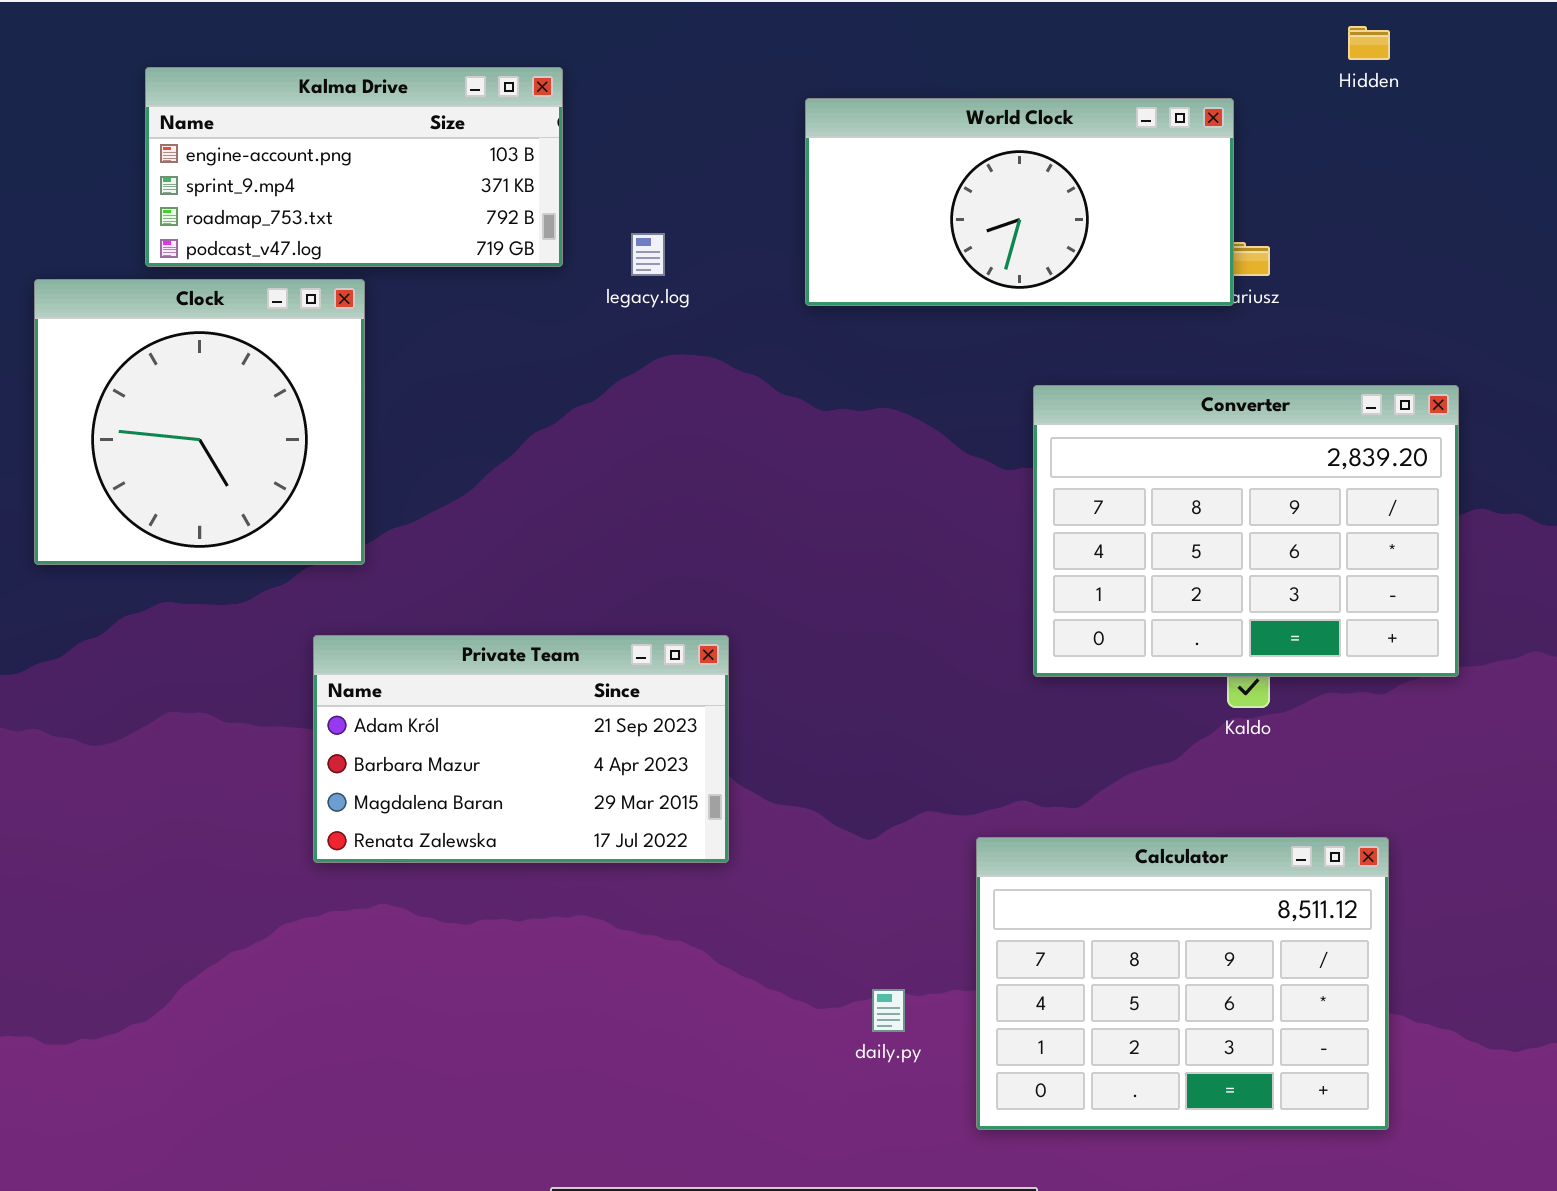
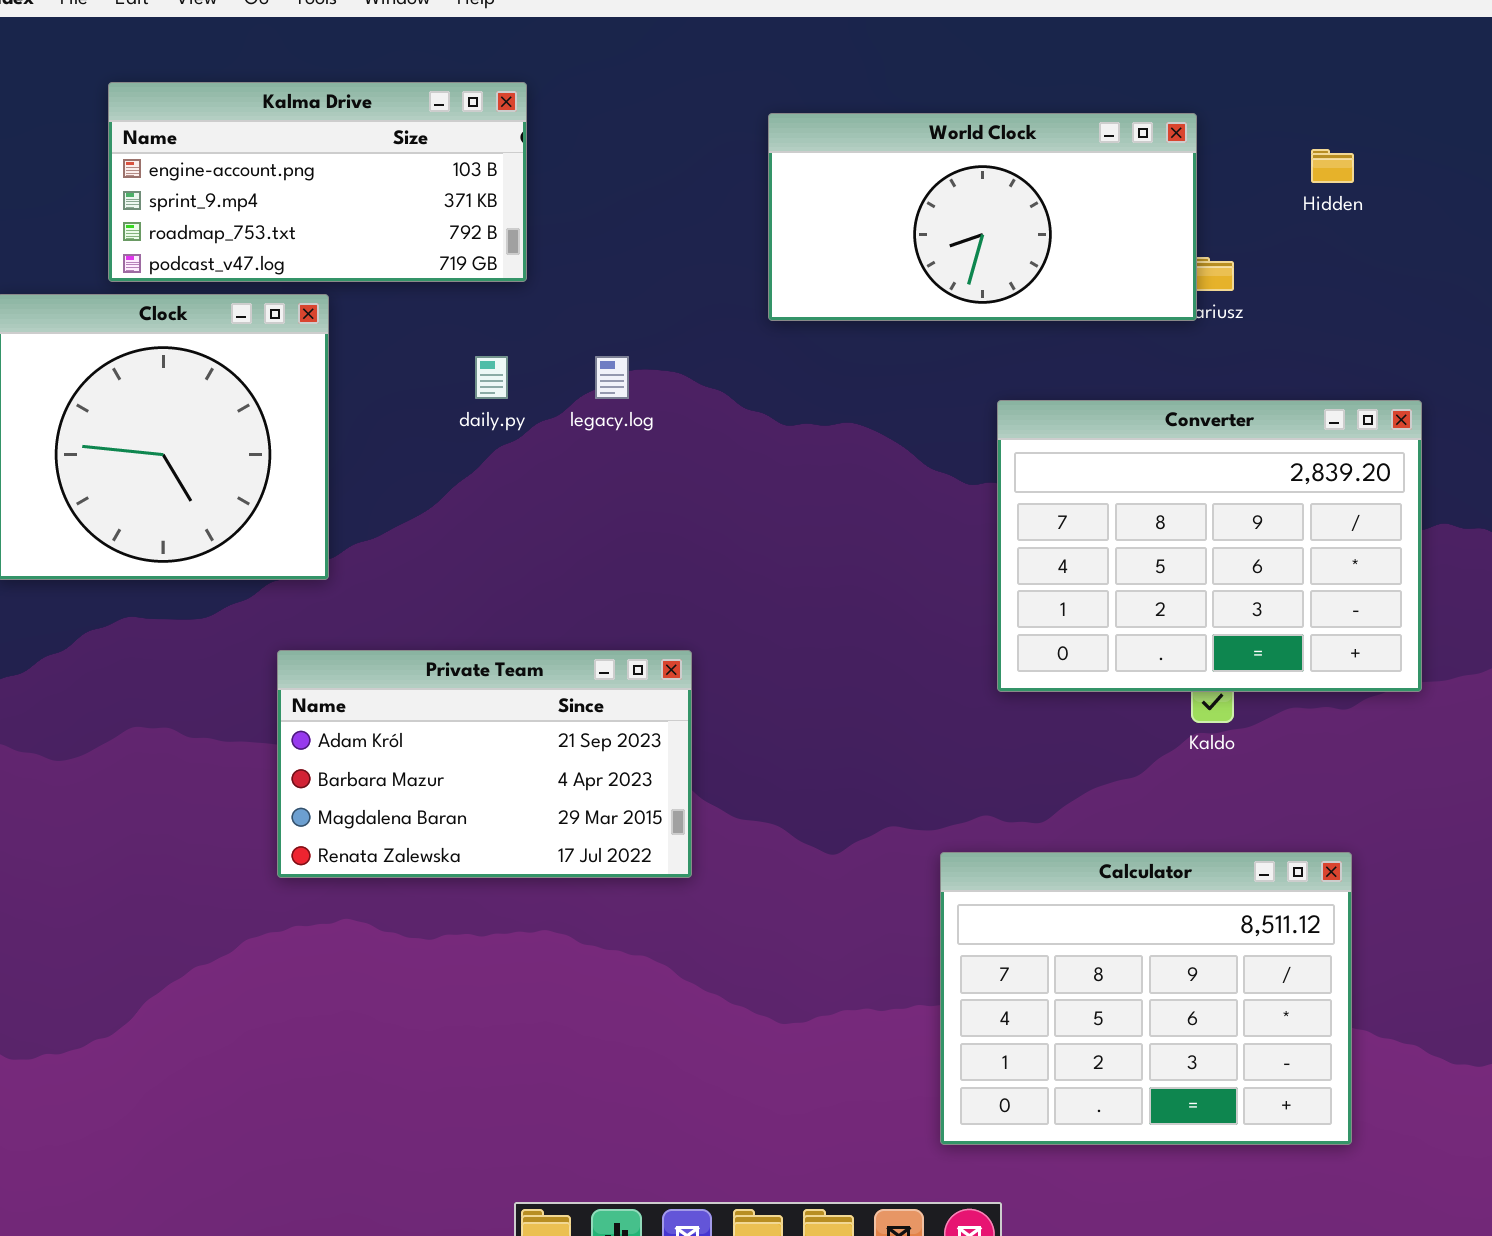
Hidden: [1348,26,1390,60] -> [1311,149,1354,183], moved
legacy.log: [631,233,665,276] -> [595,356,629,399], moved
daily.py: [872,989,905,1032] -> [475,356,508,399], moved

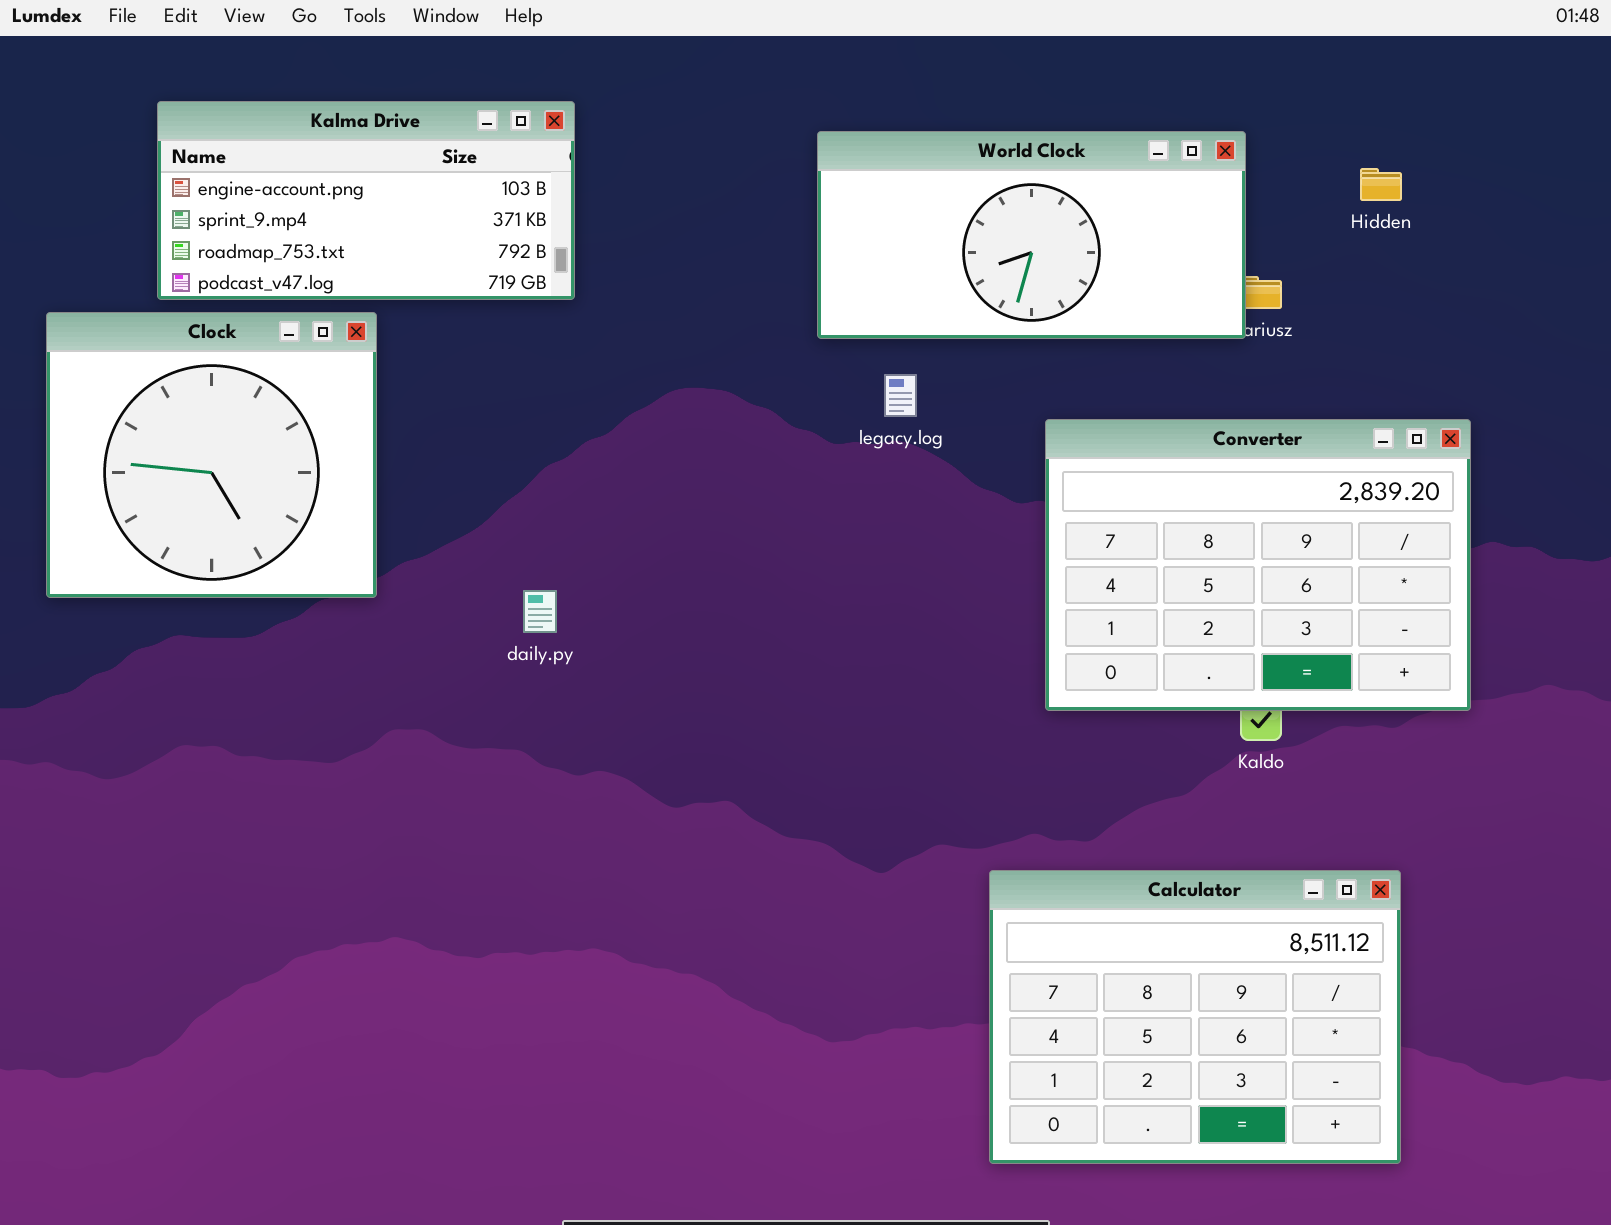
daily.py: [475,356,508,399] -> [523,590,557,633], moved
legacy.log: [595,356,629,399] -> [884,374,917,417], moved
Private Team: [277,650,692,878] -> none, closed

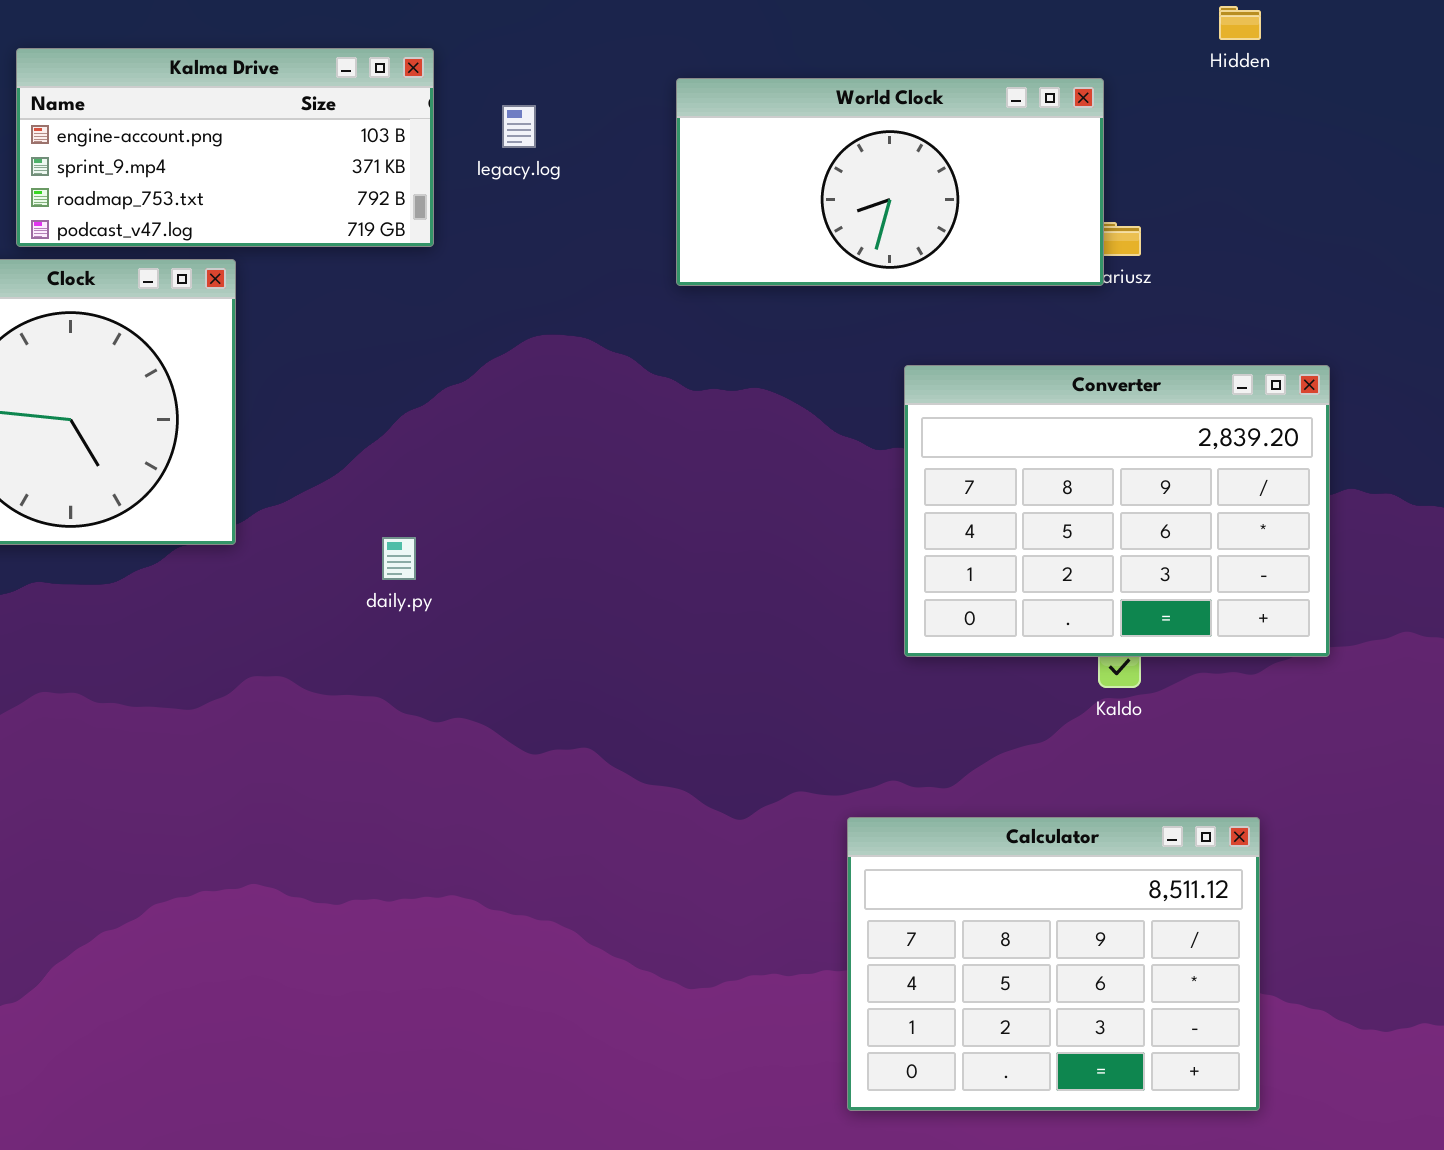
Hidden: [1360,168,1402,201] -> [1219,6,1261,40], moved
legacy.log: [884,374,917,417] -> [502,105,536,148], moved

